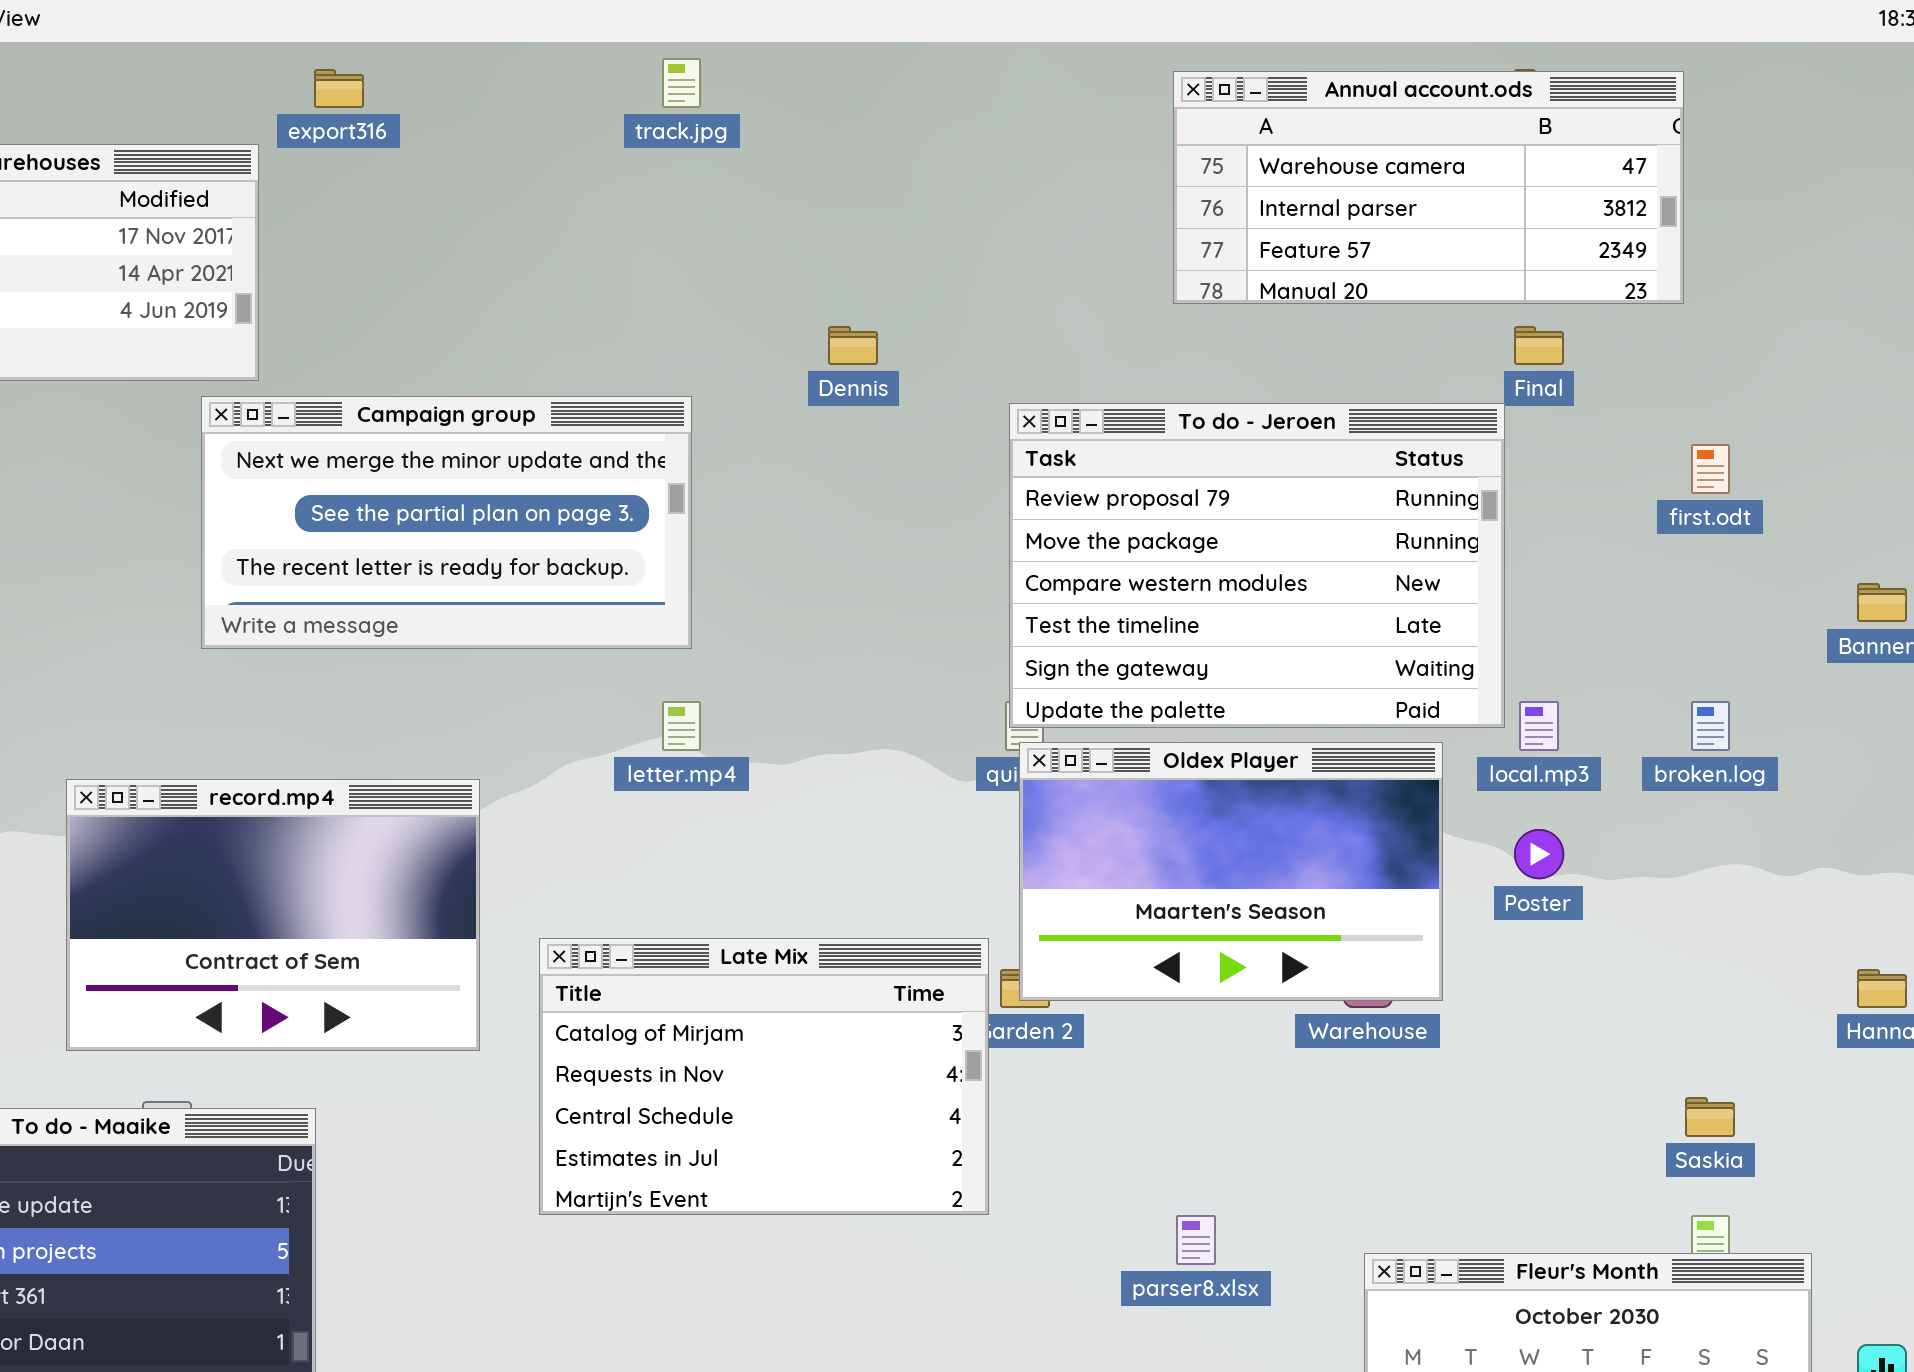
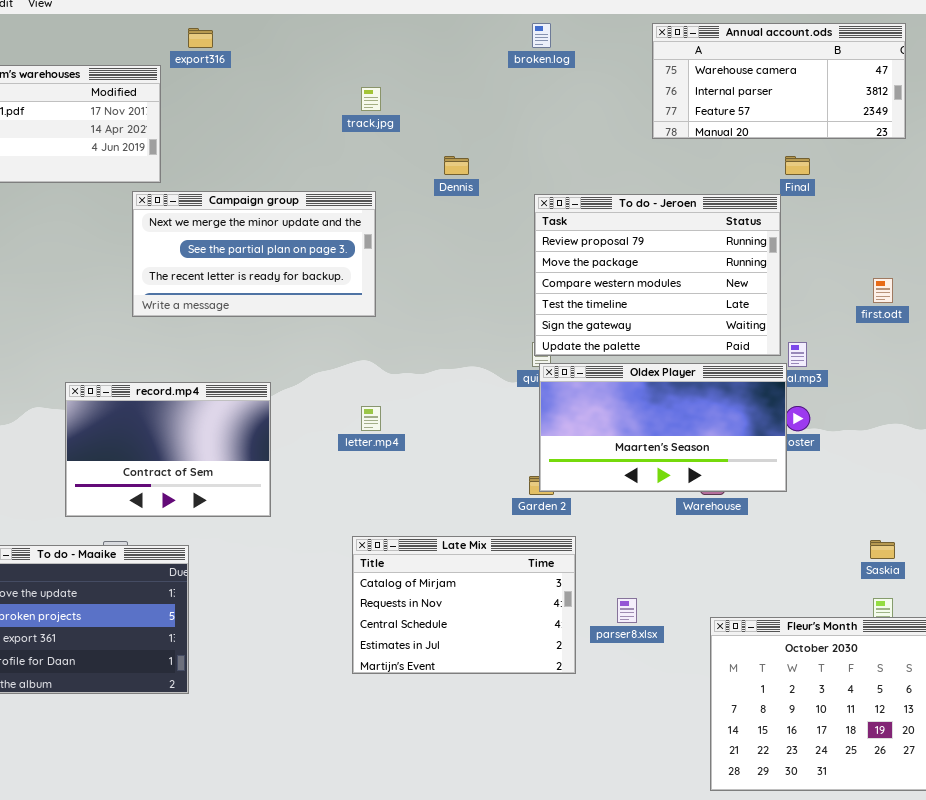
track.jpg: [662,58,701,108] -> [361,87,381,111], moved
Annual account.ods: [1173,71,1684,304] -> [652,23,906,139], moved
first.odt: [1691,444,1730,494] -> [873,278,893,303], moved
letter.mp4: [662,701,701,751] -> [361,406,381,431], moved
broken.log: [1691,701,1730,751] -> [532,23,551,48], moved
Oldex Player: [1019,742,1443,1001] -> [539,363,787,492], resized
Late Mix: [539,938,989,1215] -> [352,536,576,674], moved

